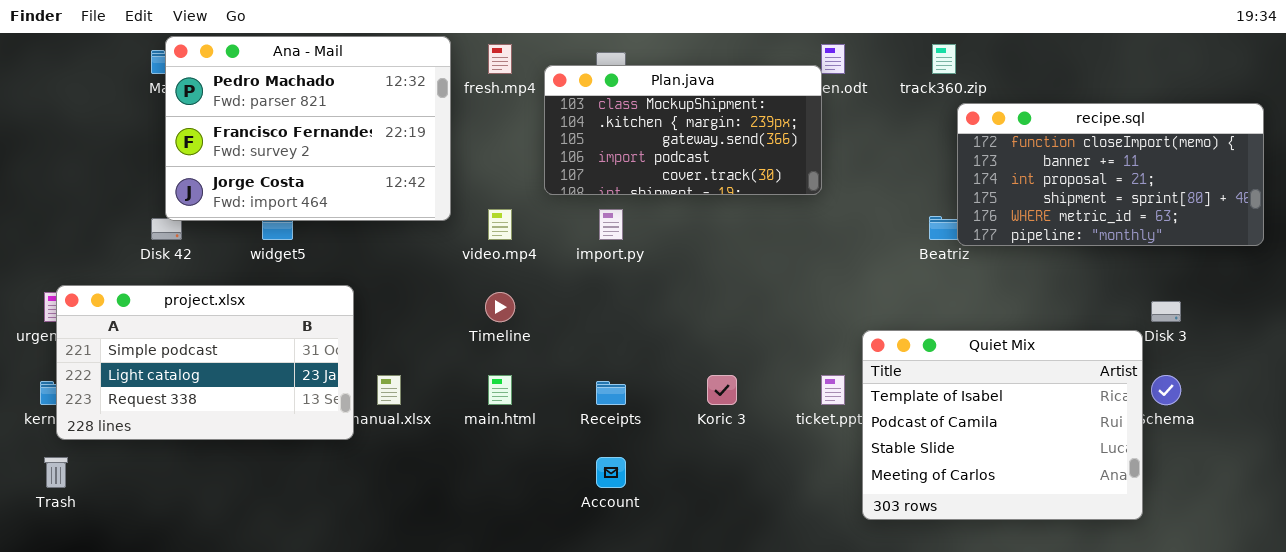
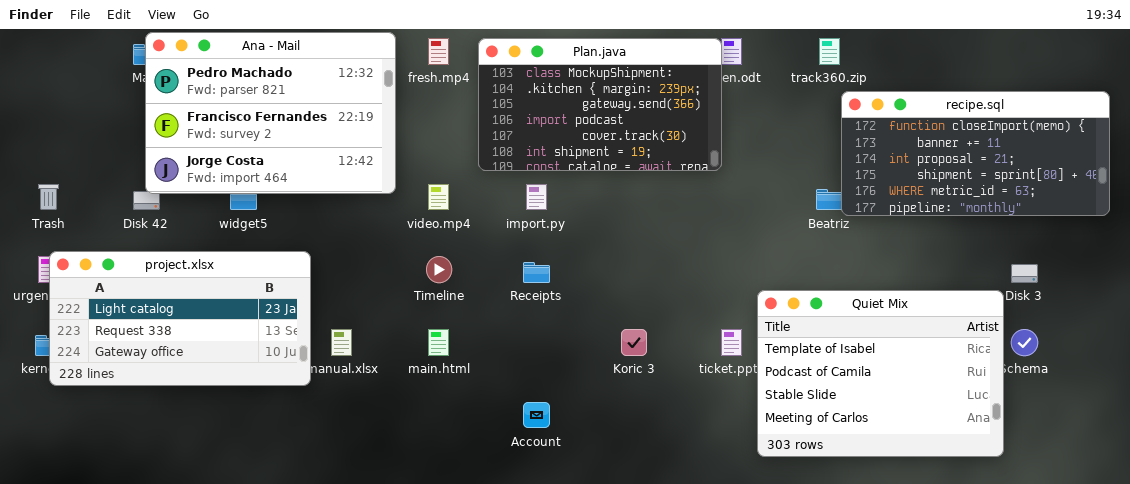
Plan.java: [544,65,822,195] -> [478,38,722,171], resized
project.xlsx: [56,285,354,440] -> [49,251,311,386], scrolled down 1 row
Receipts: [596,381,626,405] -> [523,262,550,283], moved
Trash: [44,457,68,488] -> [38,184,59,210], moved

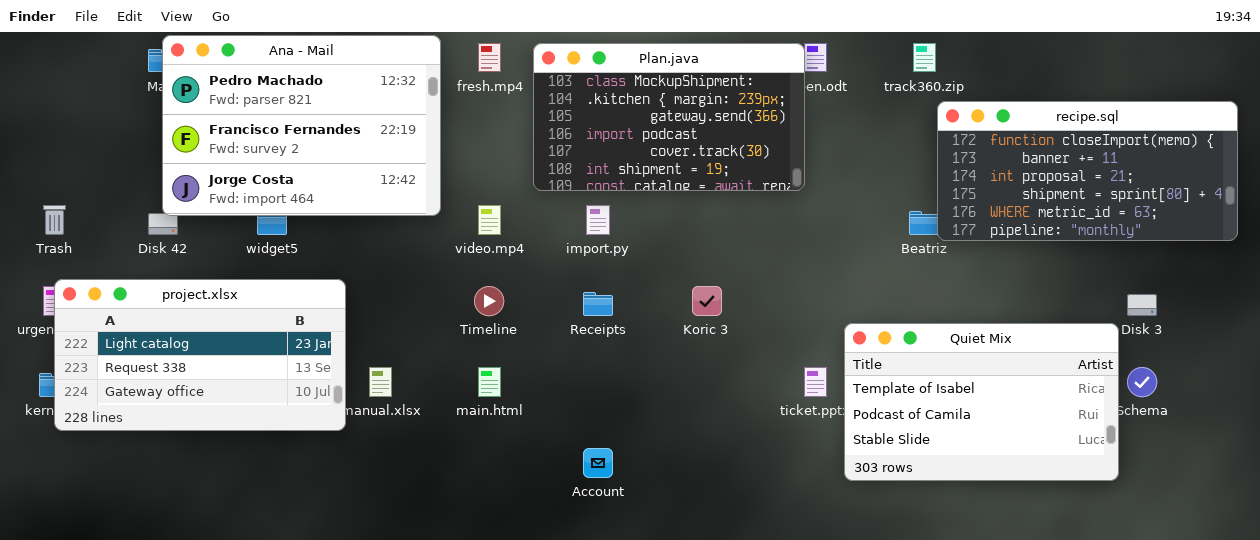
Quiet Mix: [757,290,1004,457] -> [844,323,1119,481], resized
Koric 3: [621,329,647,356] -> [692,286,722,316], moved

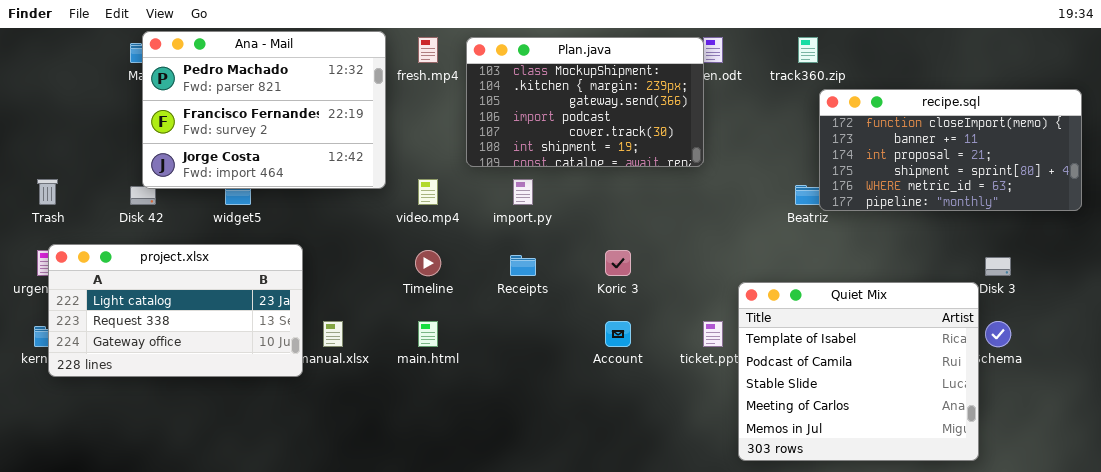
Quiet Mix: [844,323,1119,481] -> [738,282,979,461], resized
Account: [583,448,613,478] -> [605,321,631,347], moved

